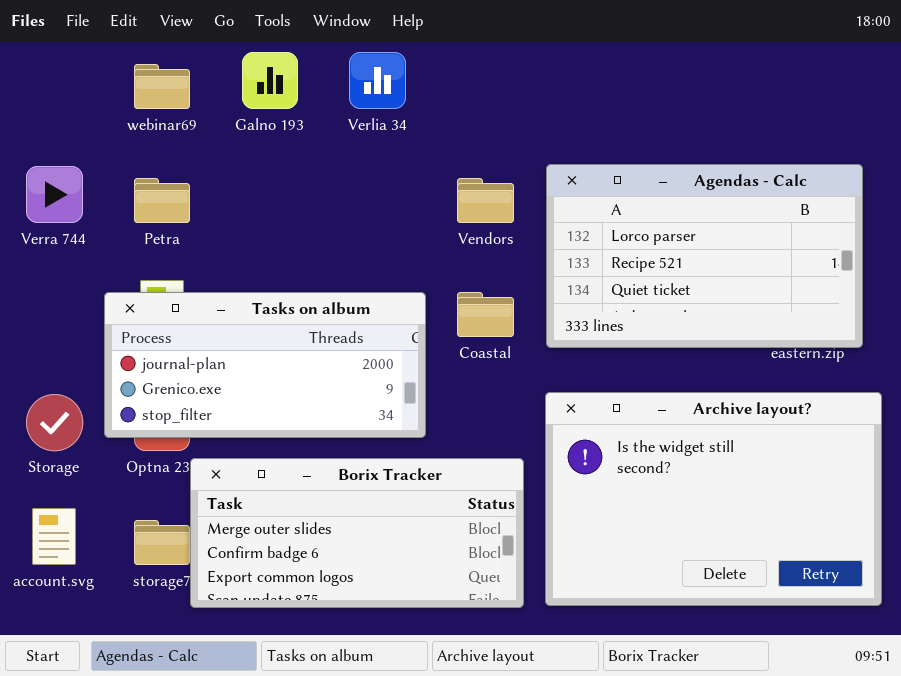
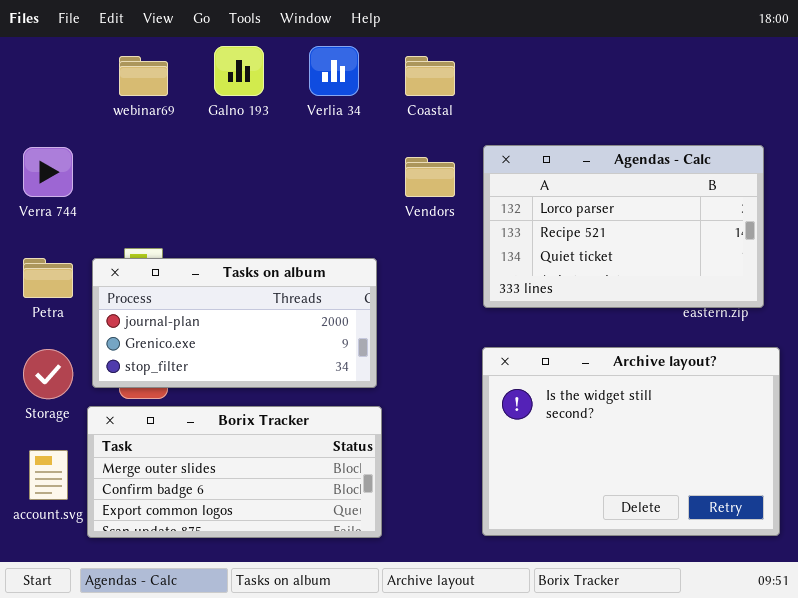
Petra: [134,178,190,223] -> [23,258,73,298], moved
Coastal: [457,292,514,337] -> [405,56,455,96], moved
Borix Tracker: [190,458,524,608] -> [87,406,382,538], moved

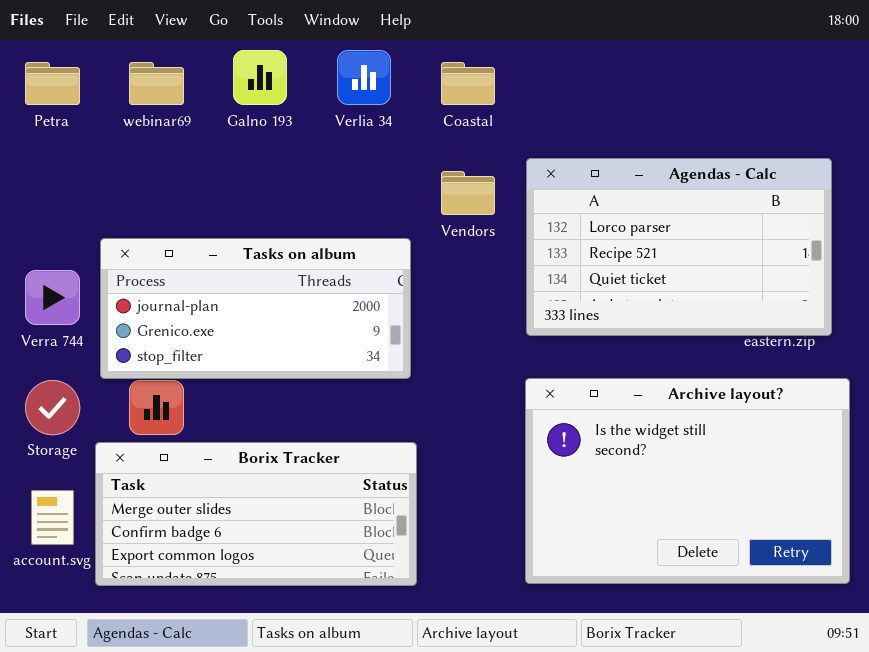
Verra 744: [23,147,73,197] -> [25,270,80,325], moved
Petra: [23,258,73,298] -> [25,62,80,105], moved
Tasks on album: [92,258,377,388] -> [100,238,411,379], moved

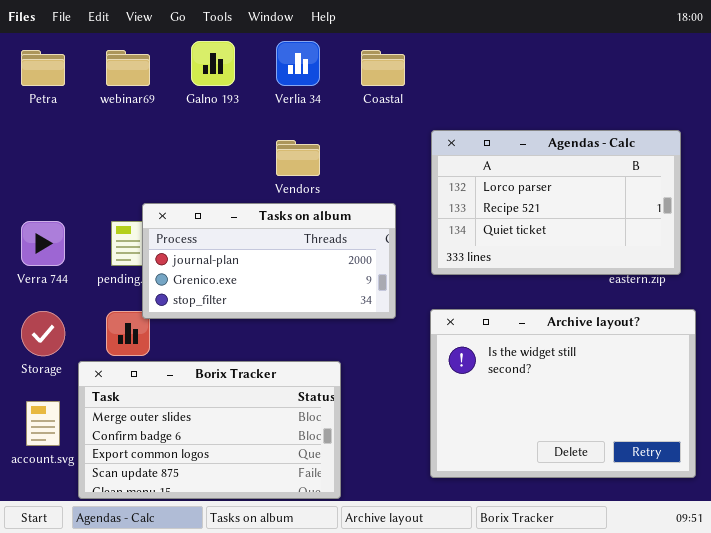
Vendors: [441,171,495,215] -> [276,140,320,176], moved
Tasks on album: [100,238,411,379] -> [142,203,396,319], moved
Borix Tracker: [95,442,417,586] -> [78,361,341,499], resized

